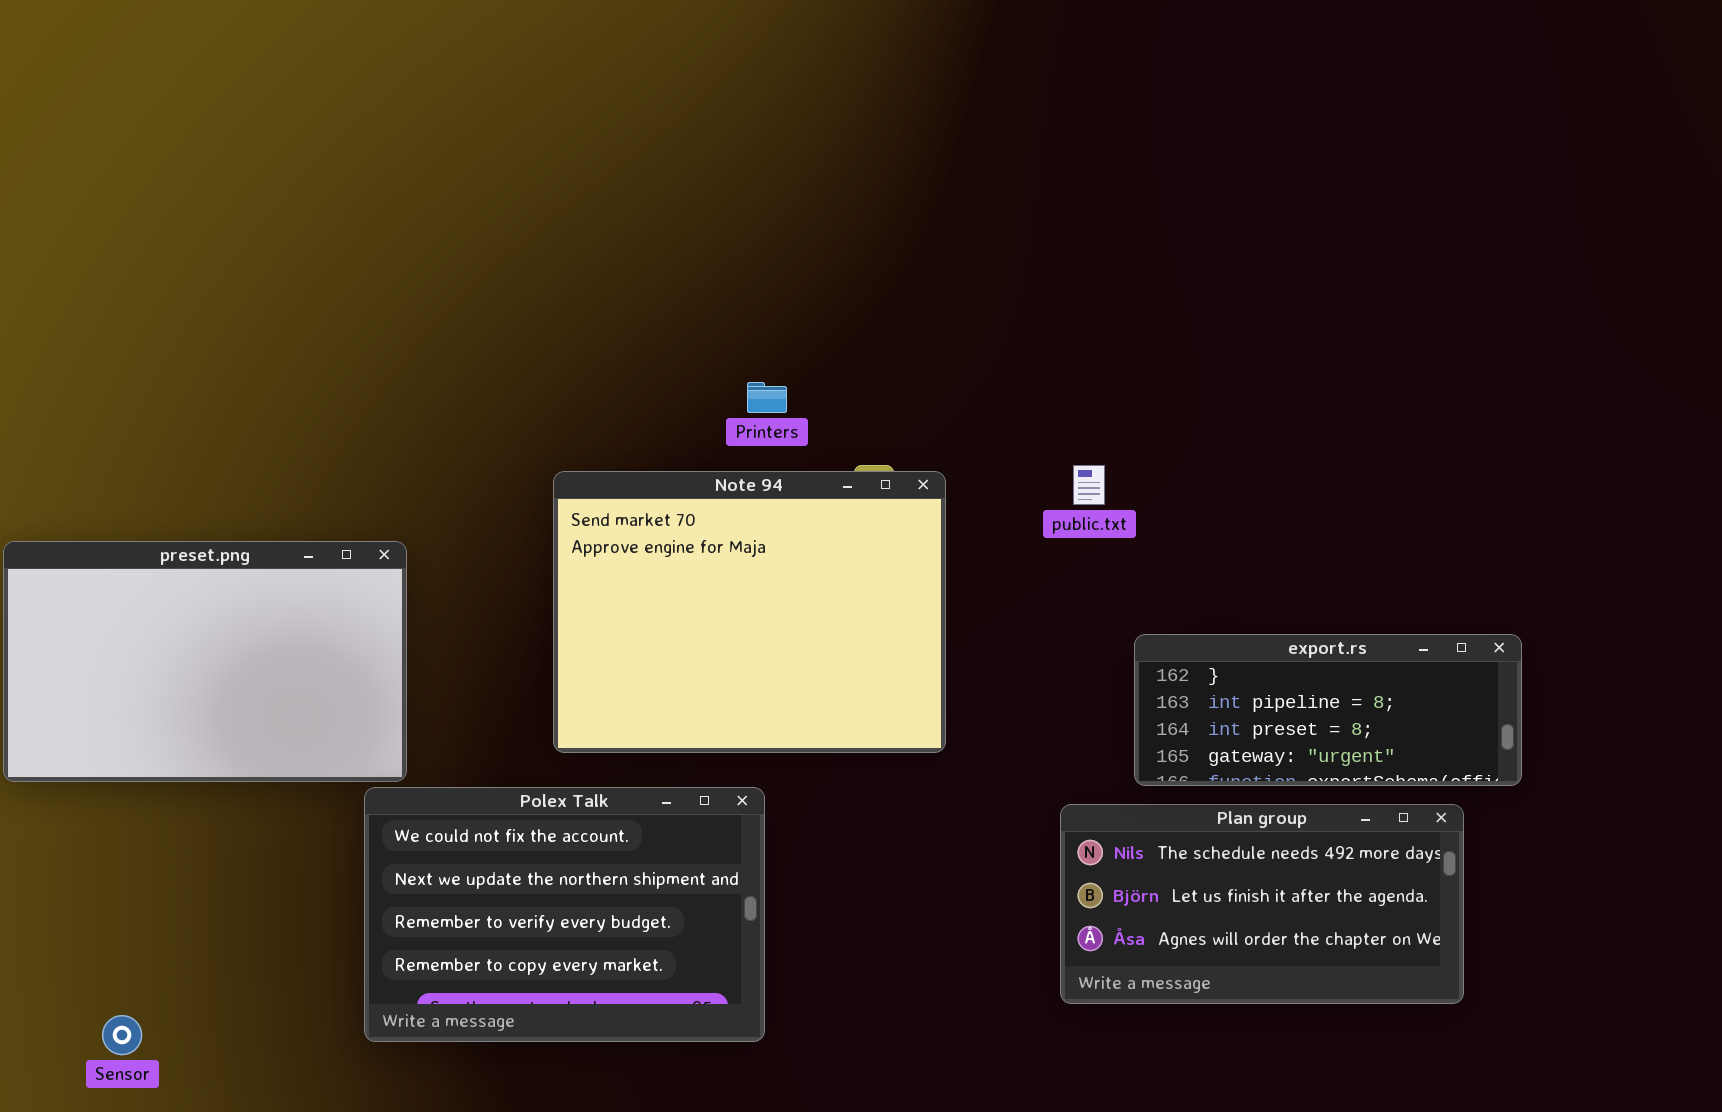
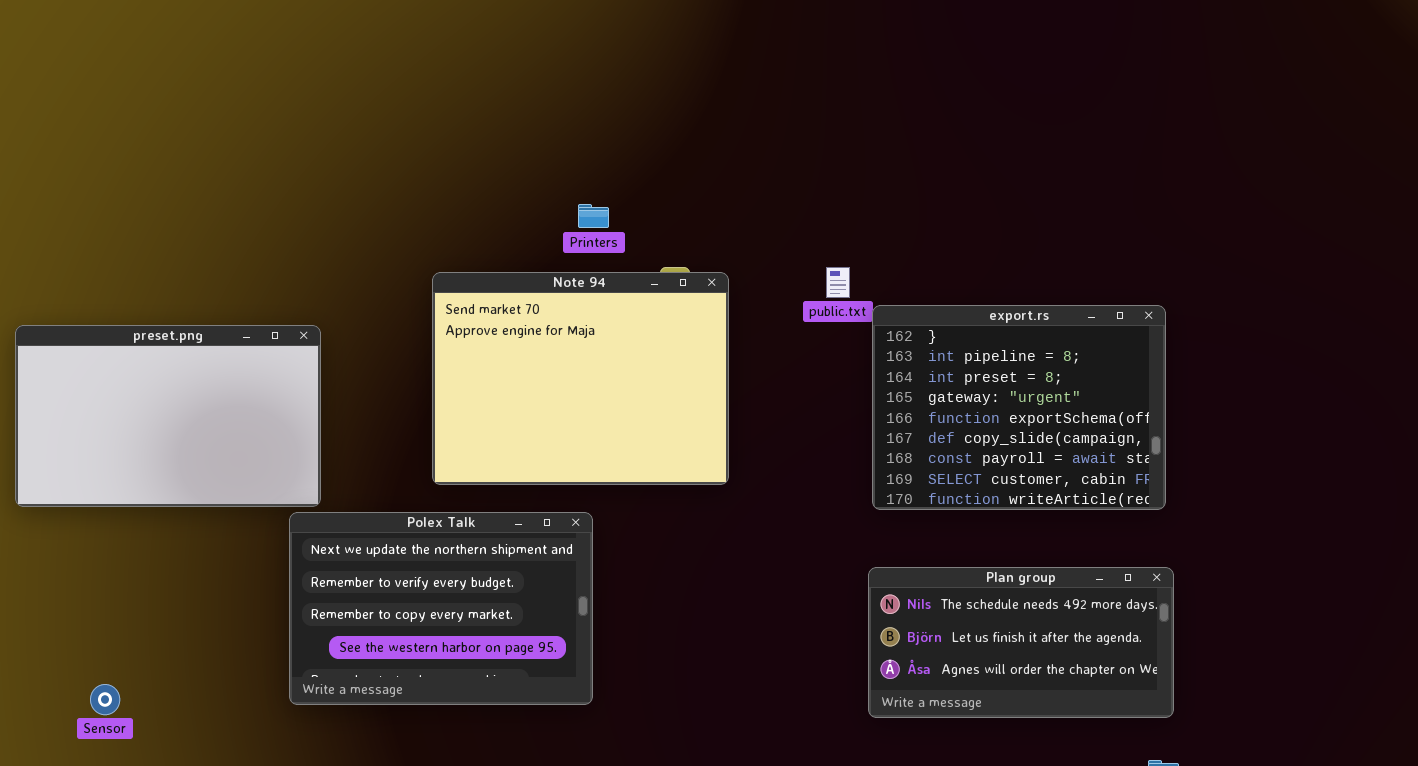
export.rs: [1134,634,1522,786] -> [872,305,1166,510], resized
Polex Talk: [364,787,765,1042] -> [289,512,593,705], scrolled down 1 row
Plan group: [1060,804,1464,1004] -> [868,567,1174,718], moved

